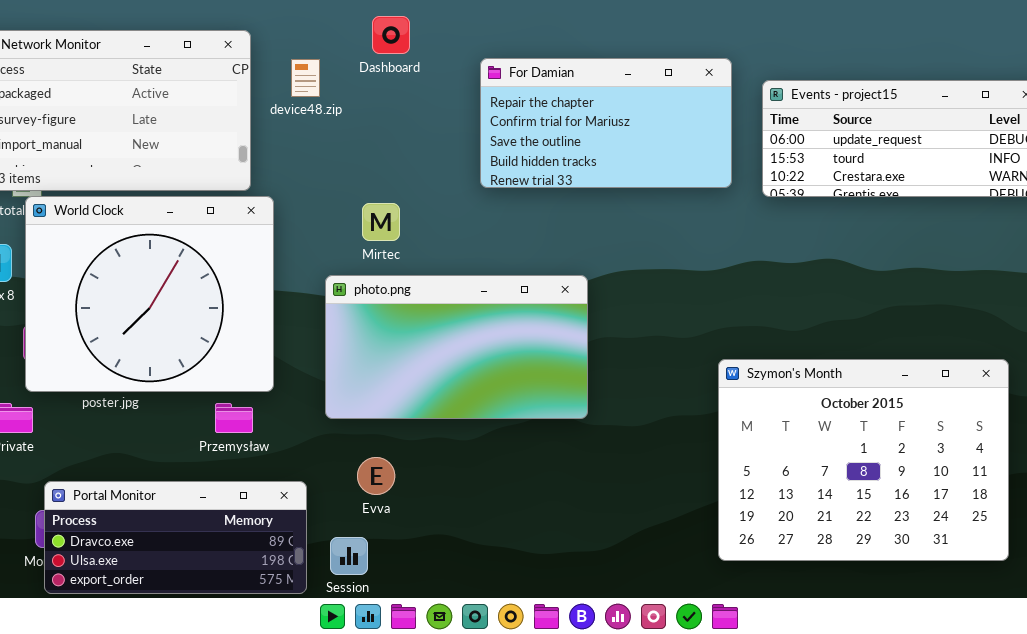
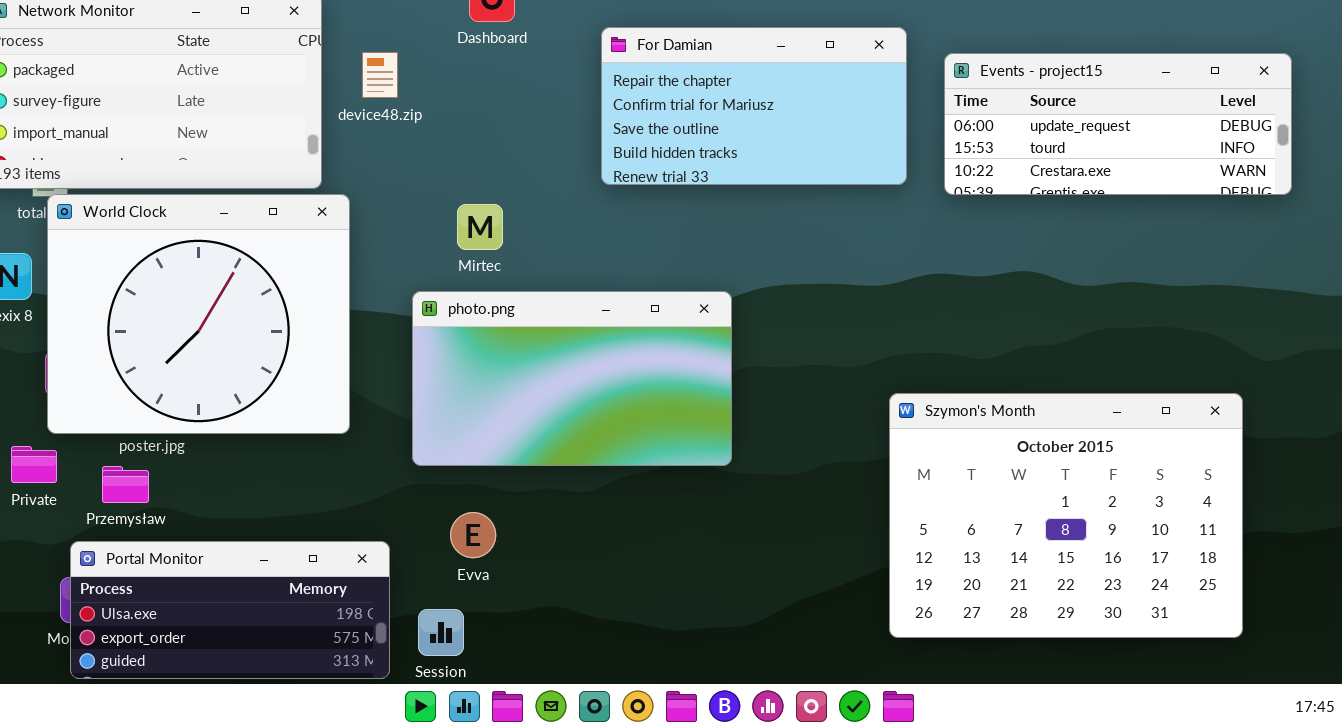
device48.zip: [291,59,320,97] -> [362,52,398,98], moved
Przemysław: [215,403,253,433] -> [102,466,149,503], moved
Portal Monitor: [44,481,307,594] -> [70,541,390,679], scrolled down 1 row

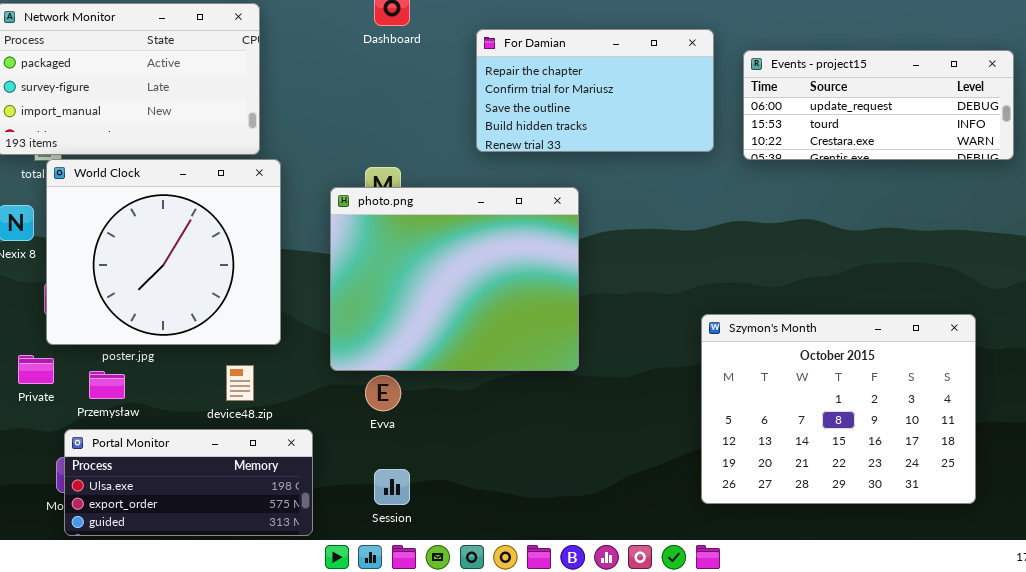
device48.zip: [362,52,398,98] -> [226,365,254,401], moved
photo.png: [412,291,732,466] -> [330,187,579,371], resized
Evva: [450,512,496,558] -> [365,375,401,411], moved
Session: [418,609,464,656] -> [374,469,410,505], moved

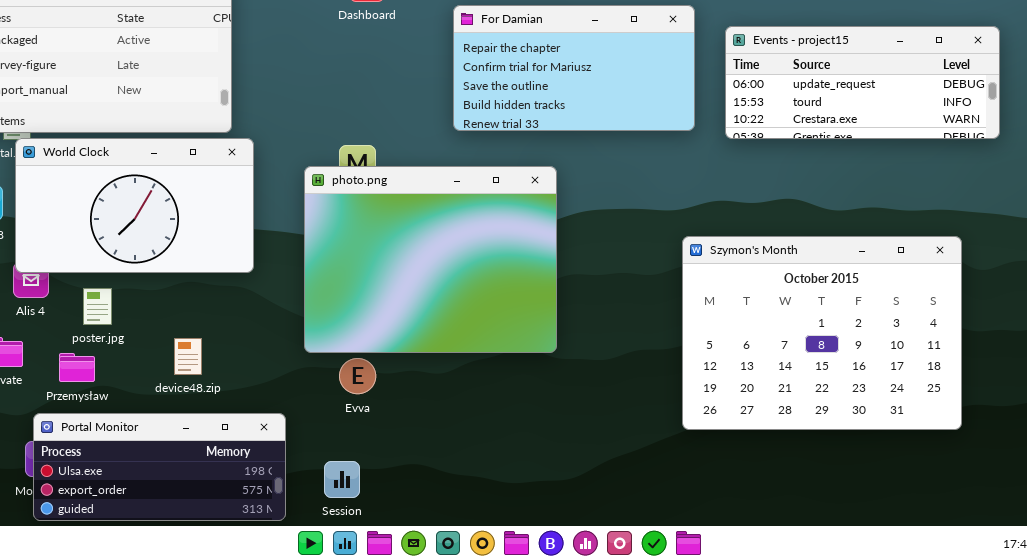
World Clock: [46,159,281,345] -> [15,138,254,273], resized
Szymon's Month: [701,314,976,504] -> [682,236,962,430], moved
device48.zip: [226,365,254,401] -> [174,338,202,375], moved
Session: [374,469,410,505] -> [324,461,360,498], moved

